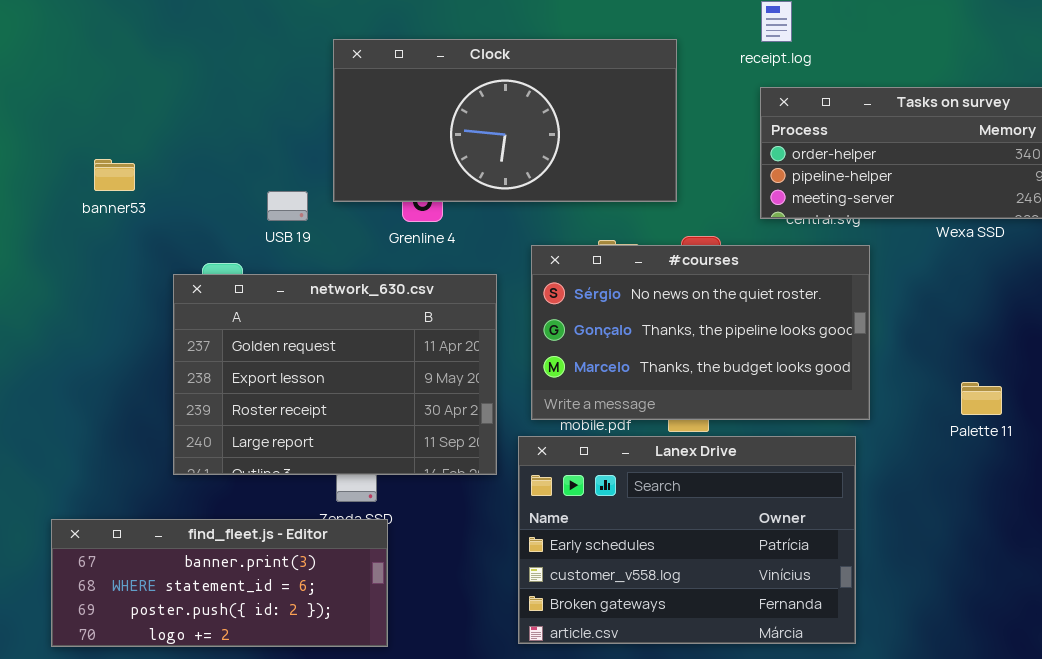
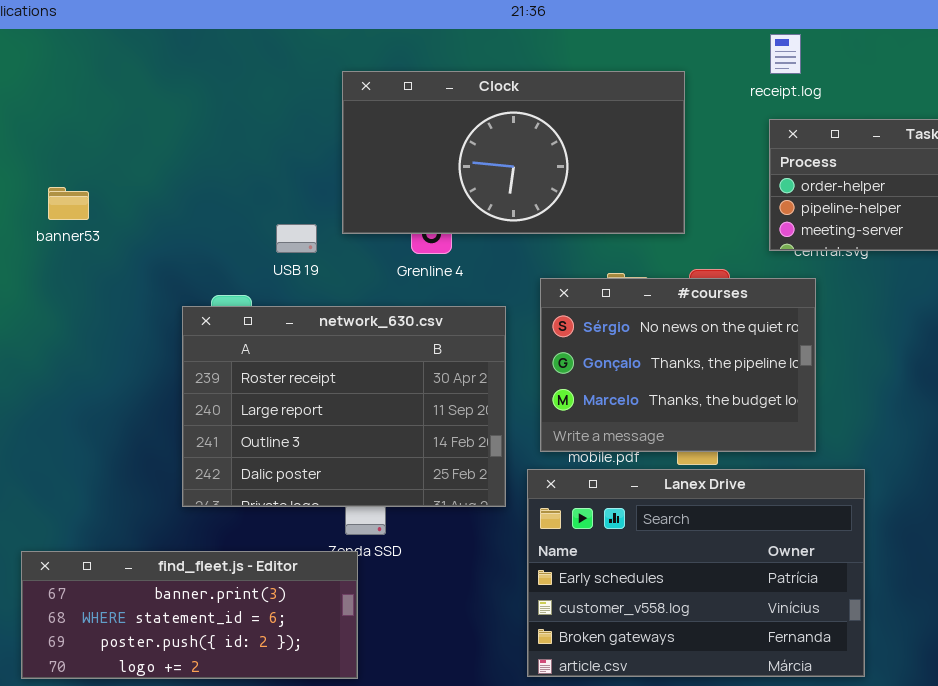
banner53: [94,159,135,191] -> [48,187,89,220], moved
#courses: [531,245,870,420] -> [540,278,816,452], resized
network_630.csv: [173,274,497,475] -> [182,306,506,507], scrolled down 2 rows
find_fleet.js - Editor: [51,519,388,647] -> [21,551,358,679], moved

